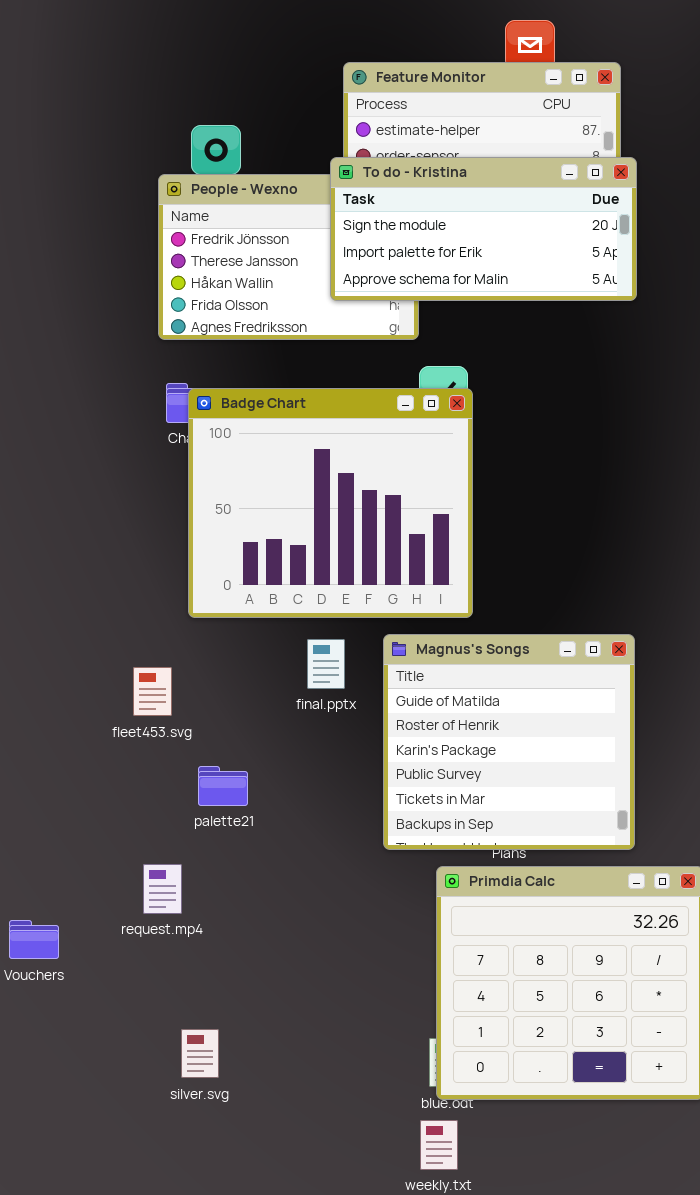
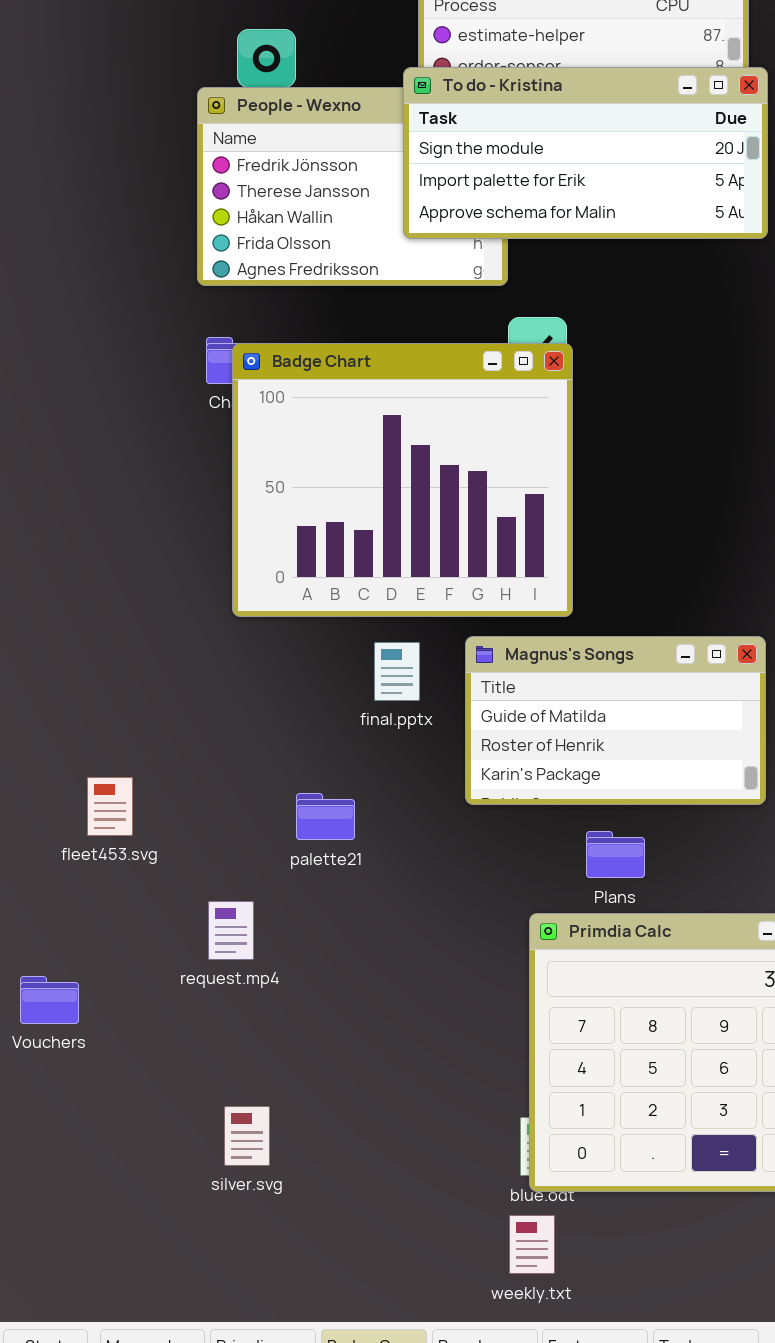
Magnus's Songs: [383,634,635,850] -> [465,636,766,805], resized
fleet453.svg: [133,667,172,716] -> [87,777,133,836], moved
palette21: [198,766,248,806] -> [296,793,355,840], moved
request.mp4: [143,864,182,914] -> [208,901,254,960], moved

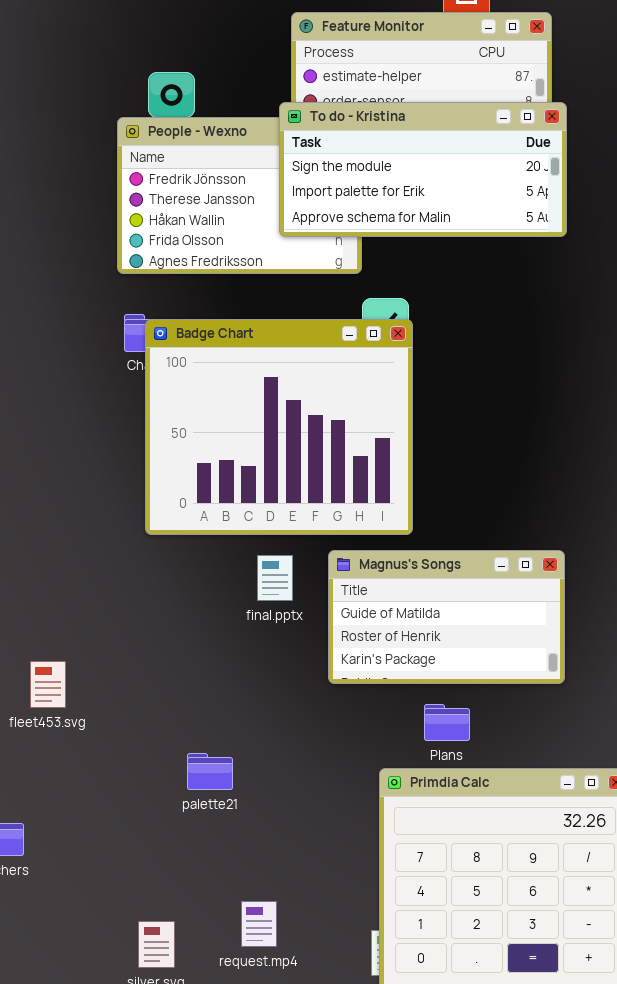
palette21: [296,793,355,840] -> [187,753,233,790], moved
request.mp4: [208,901,254,960] -> [241,901,277,947], moved

